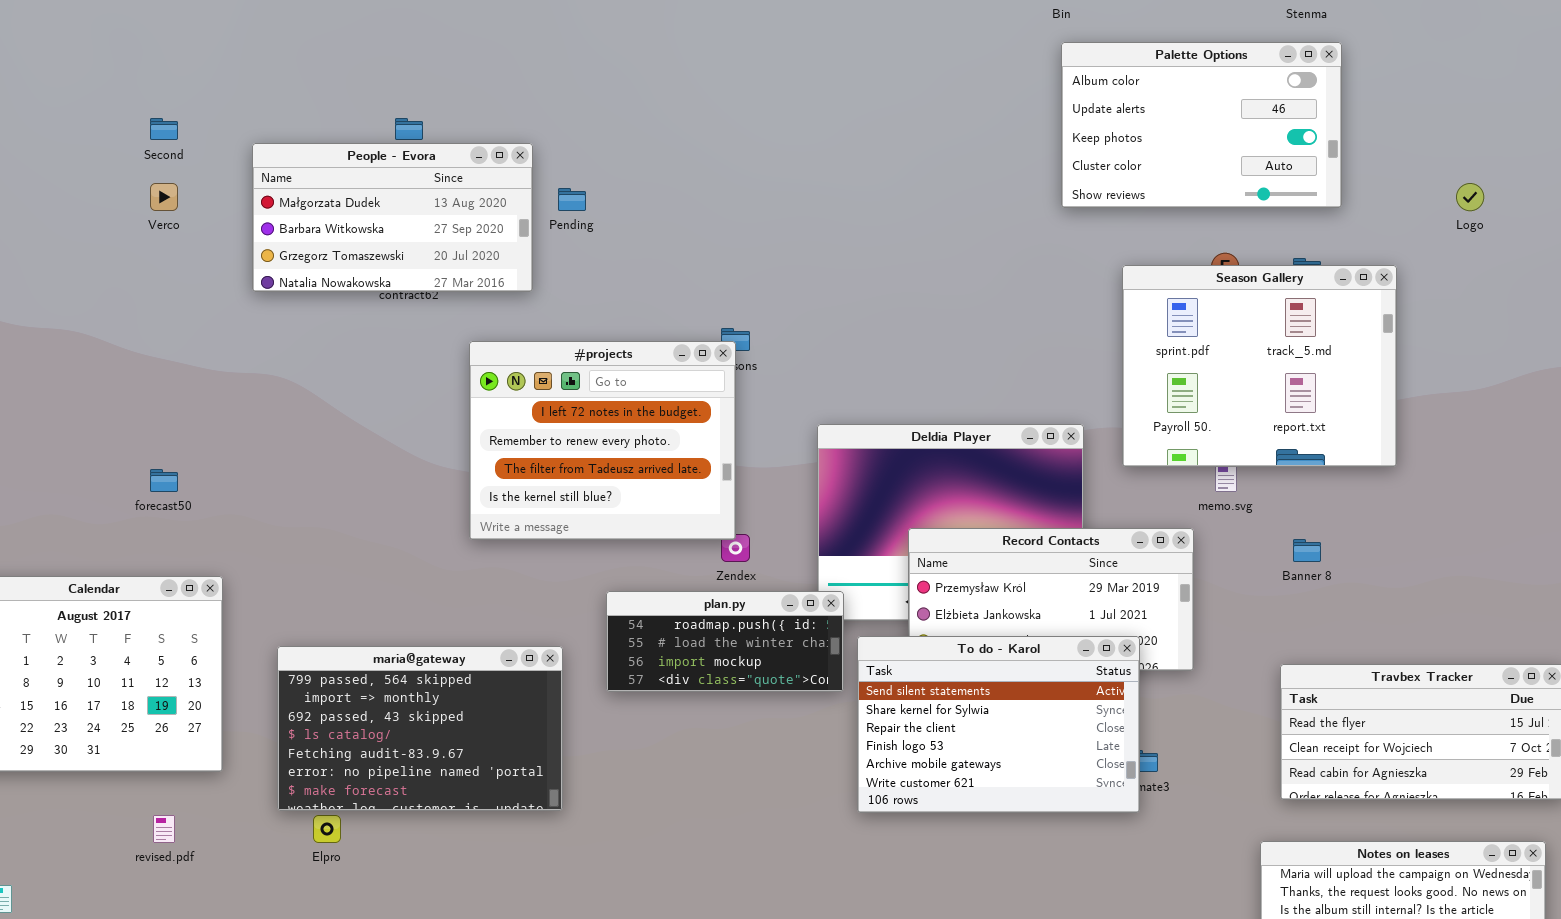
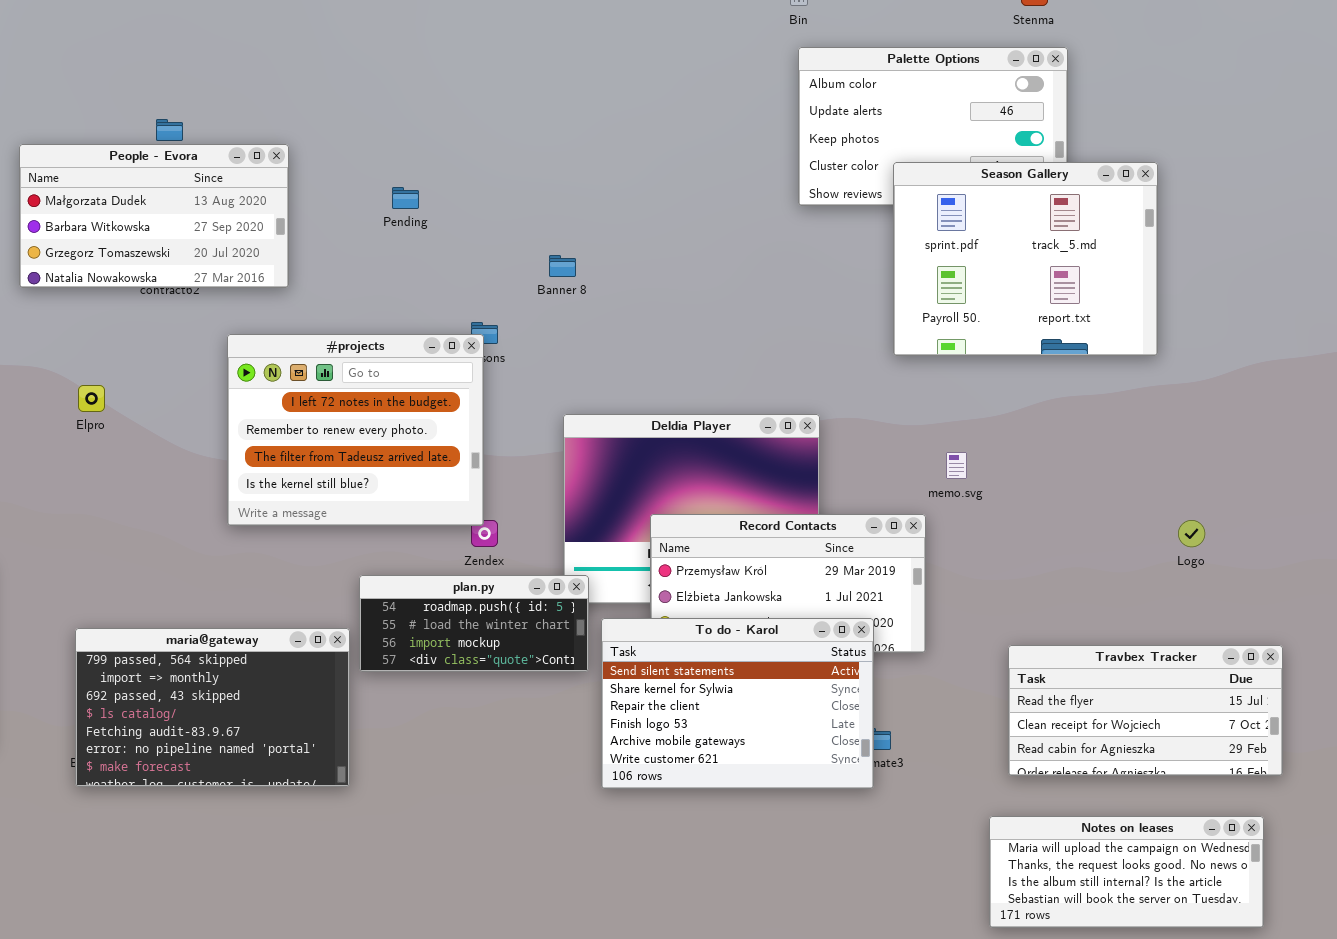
Logo: [1456,183,1484,211] -> [1178,520,1205,547], moved
Pending: [558,188,586,211] -> [392,187,419,209], moved
Season Gallery: [1122,265,1397,467] -> [893,162,1158,356], moved
Banner 8: [1293,539,1321,562] -> [549,255,576,277], moved
maria@gateway: [277,646,563,811] -> [75,628,350,787], moved
Elpro: [313,815,341,843] -> [78,385,105,412], moved

